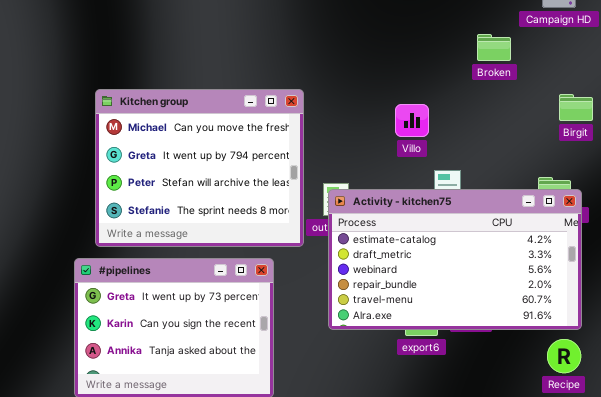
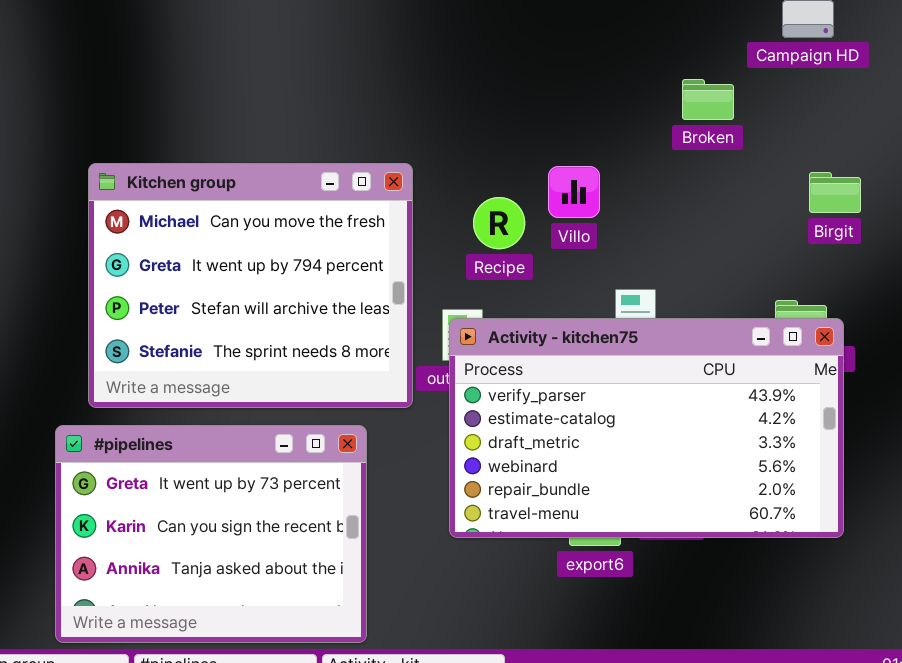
Villo: [395,104,429,137] -> [548,166,600,218], moved
Activity - kitchen75: [328,189,582,330] -> [449,318,844,538], scrolled up 1 row
Recipe: [547,339,581,373] -> [473,197,525,249], moved

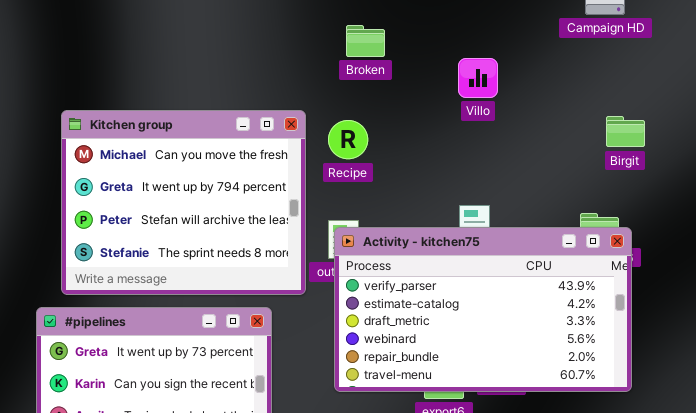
Broken: [682,79,734,120] -> [346,25,385,57], moved
Villo: [548,166,600,218] -> [458,58,498,98], moved
Recipe: [473,197,525,249] -> [328,120,368,159], moved

